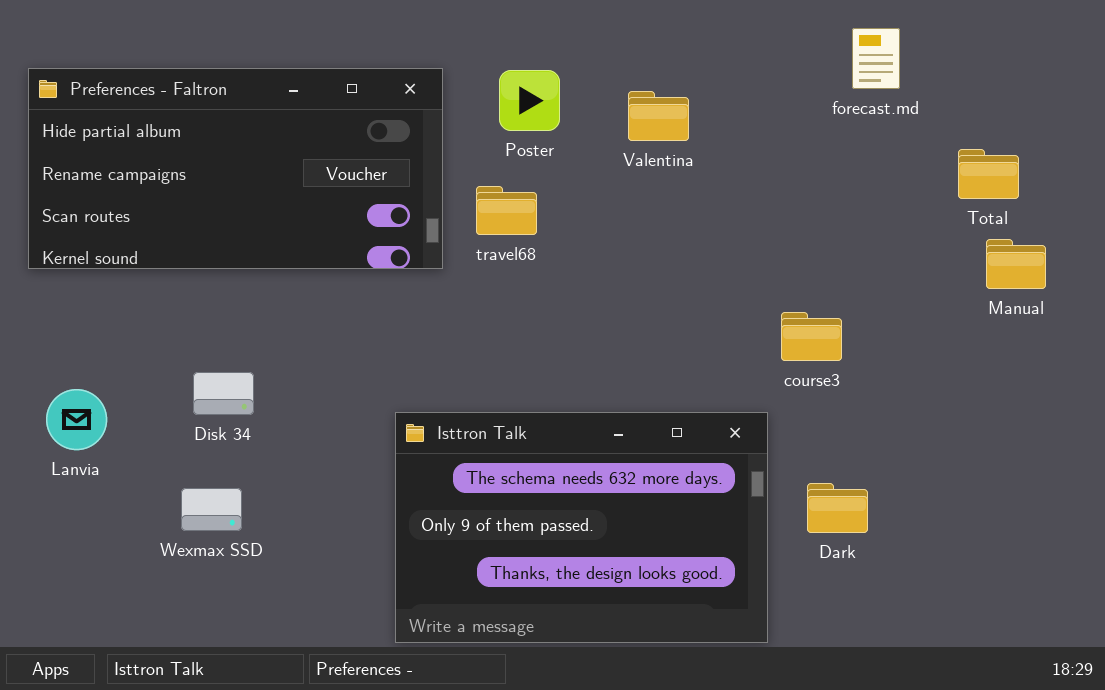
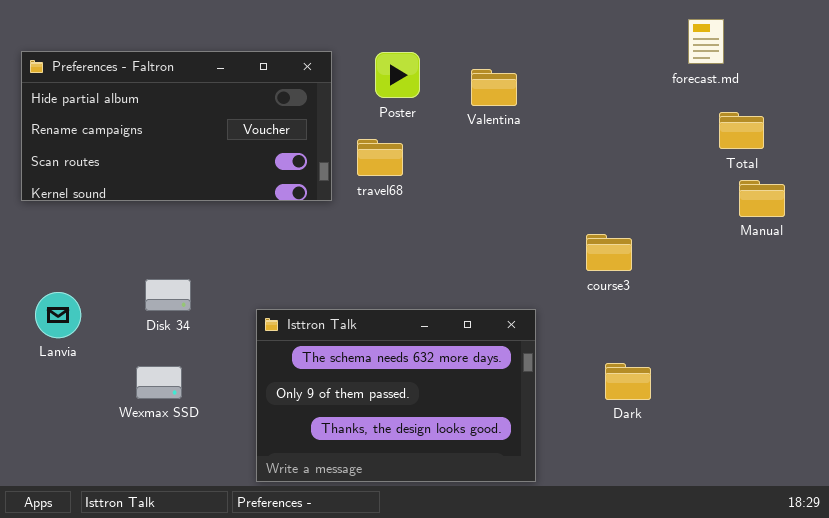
forecast.md: [852,28,900,89] -> [688,19,724,64], moved
Isttron Talk: [395,412,768,643] -> [256,309,536,482], moved

